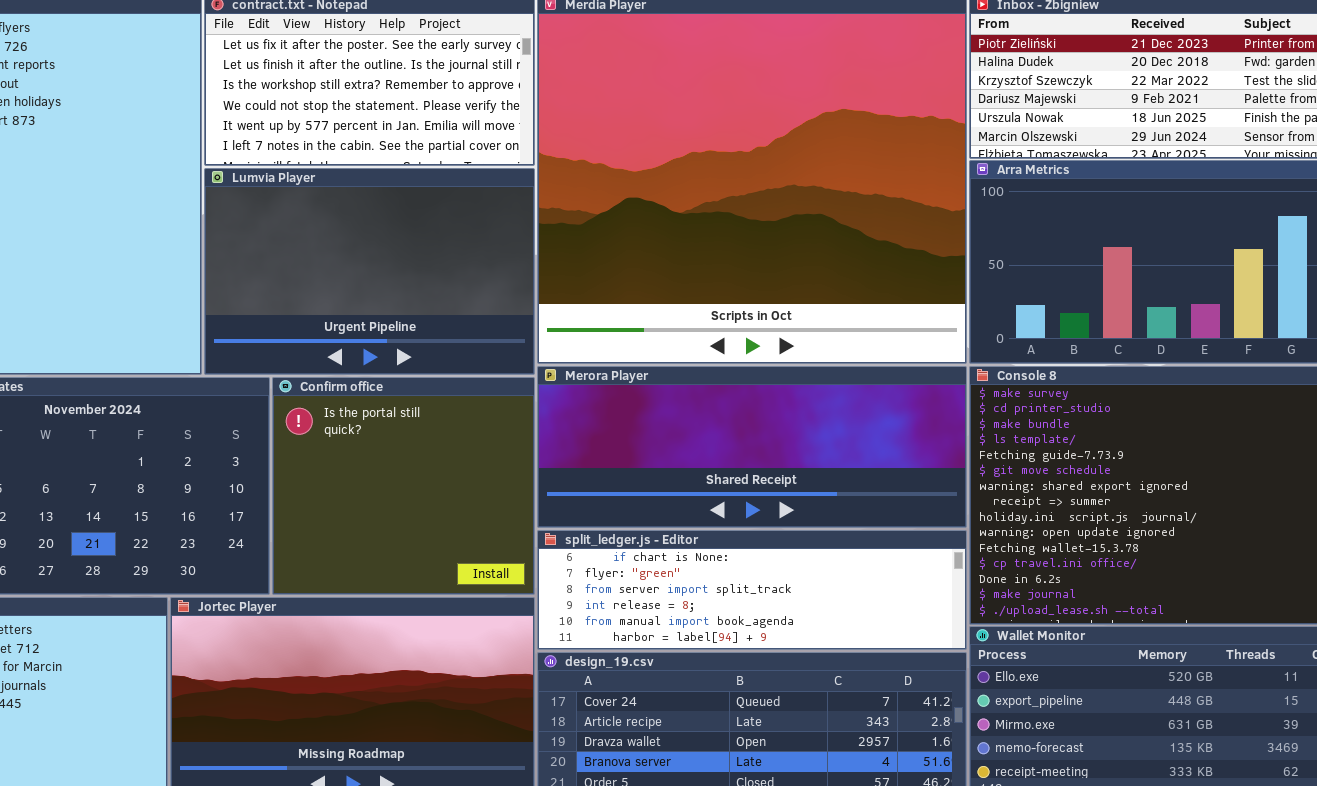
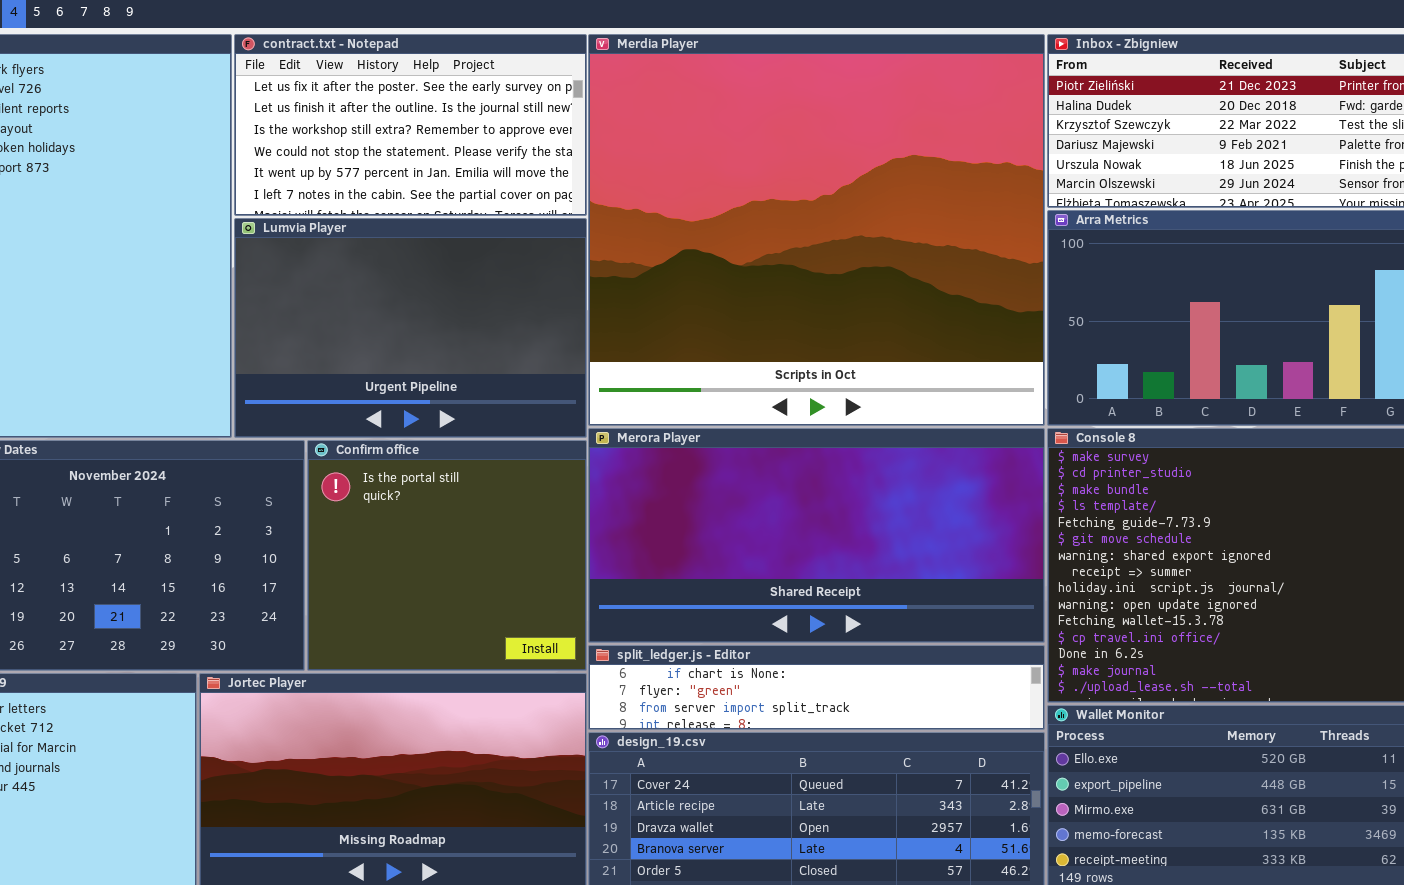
Merora Player: [537,366,967,528] -> [588,428,1045,643], resized
split_ledger.js - Editor: [537,530,967,650] -> [588,645,1045,730], resized

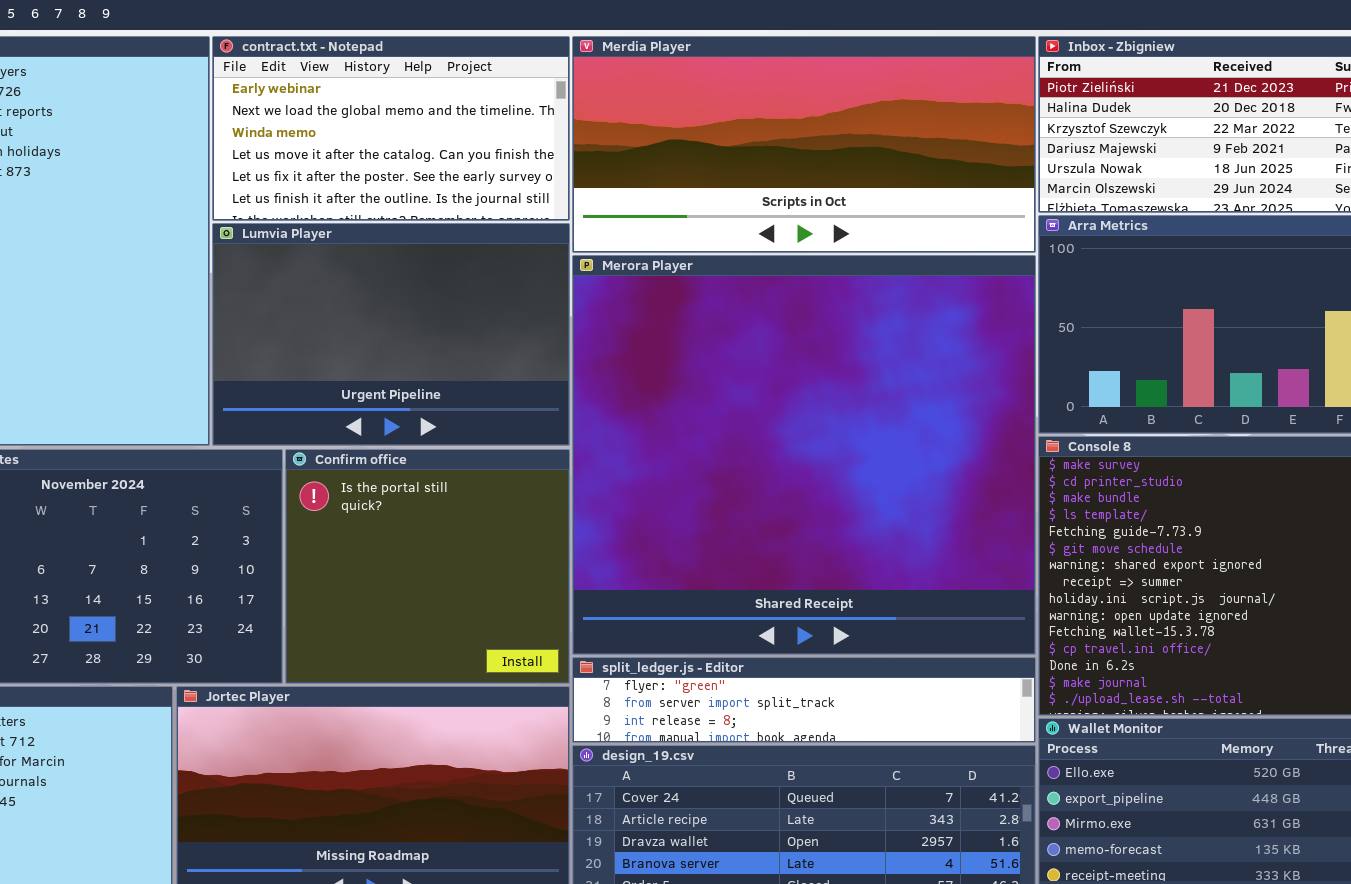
contract.txt - Notepad: [234,34,587,216] -> [212,36,570,221], scrolled up 4 rows
Merdia Player: [588,34,1045,426] -> [572,36,1036,253], resized
Merora Player: [588,428,1045,643] -> [572,255,1036,655], resized
split_ledger.js - Editor: [588,645,1045,730] -> [572,657,1036,743], scrolled down 1 row

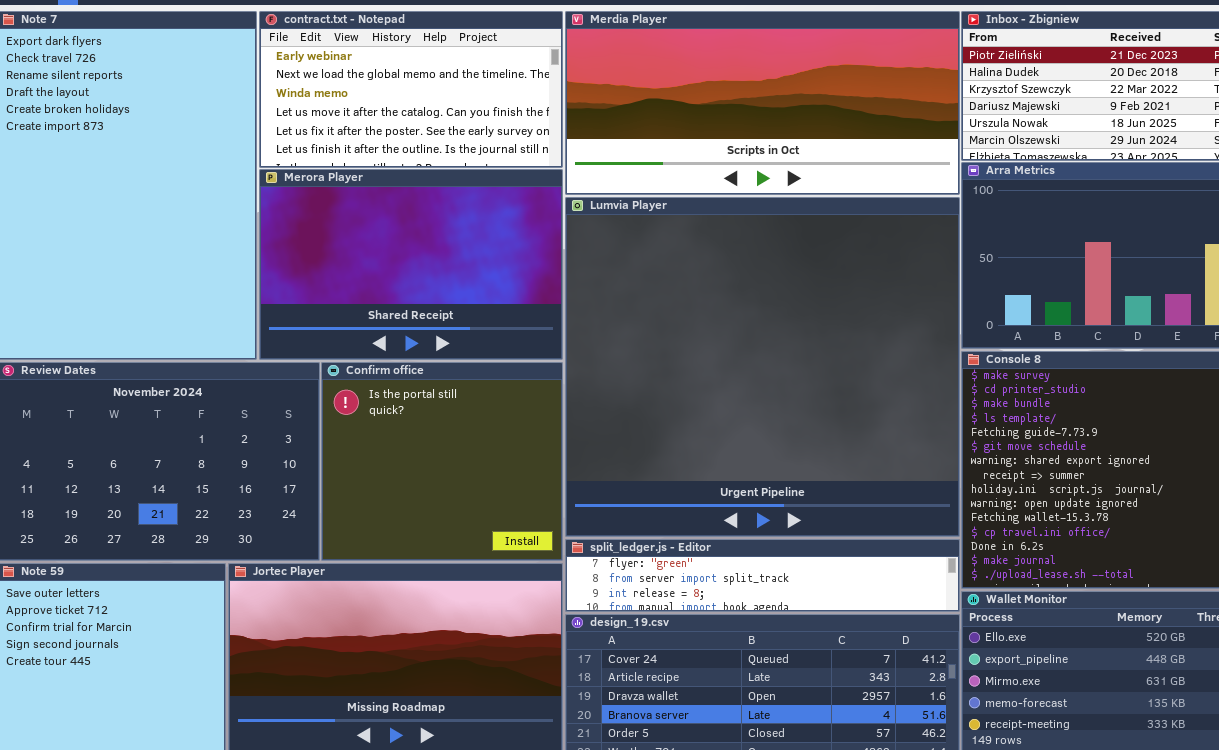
Lumvia Player: [212,223,570,446] -> [565,197,960,537], moved, resized
Merora Player: [572,255,1036,655] -> [259,169,563,360], moved, resized

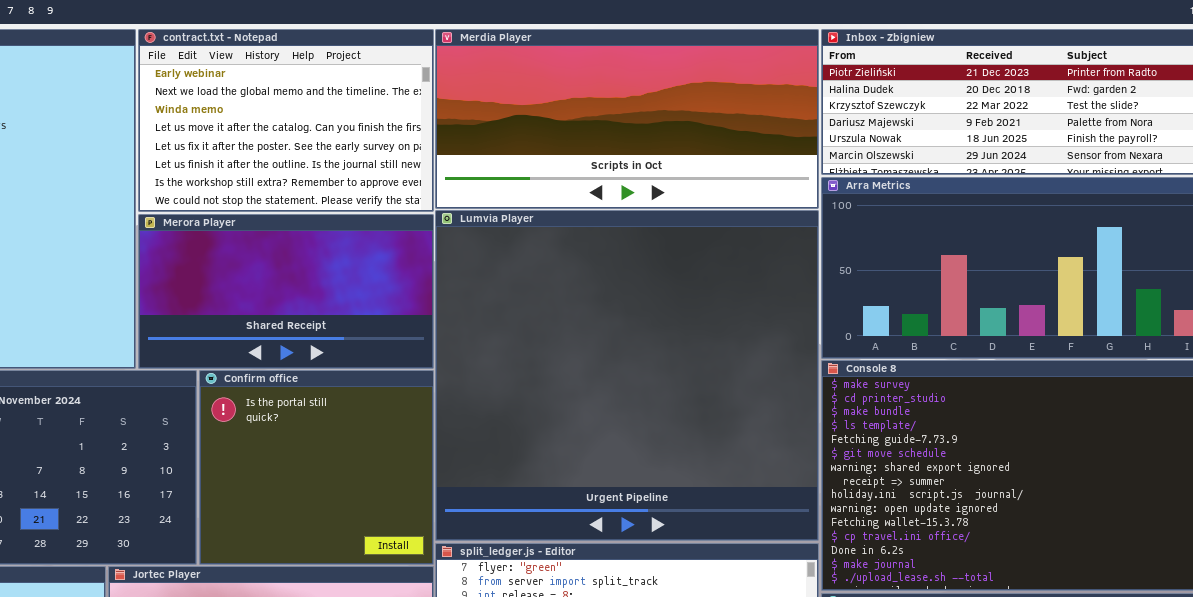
contract.txt - Notepad: [259,11,563,168] -> [138,29,434,212], resized
Merora Player: [259,169,563,360] -> [138,214,434,369], resized

